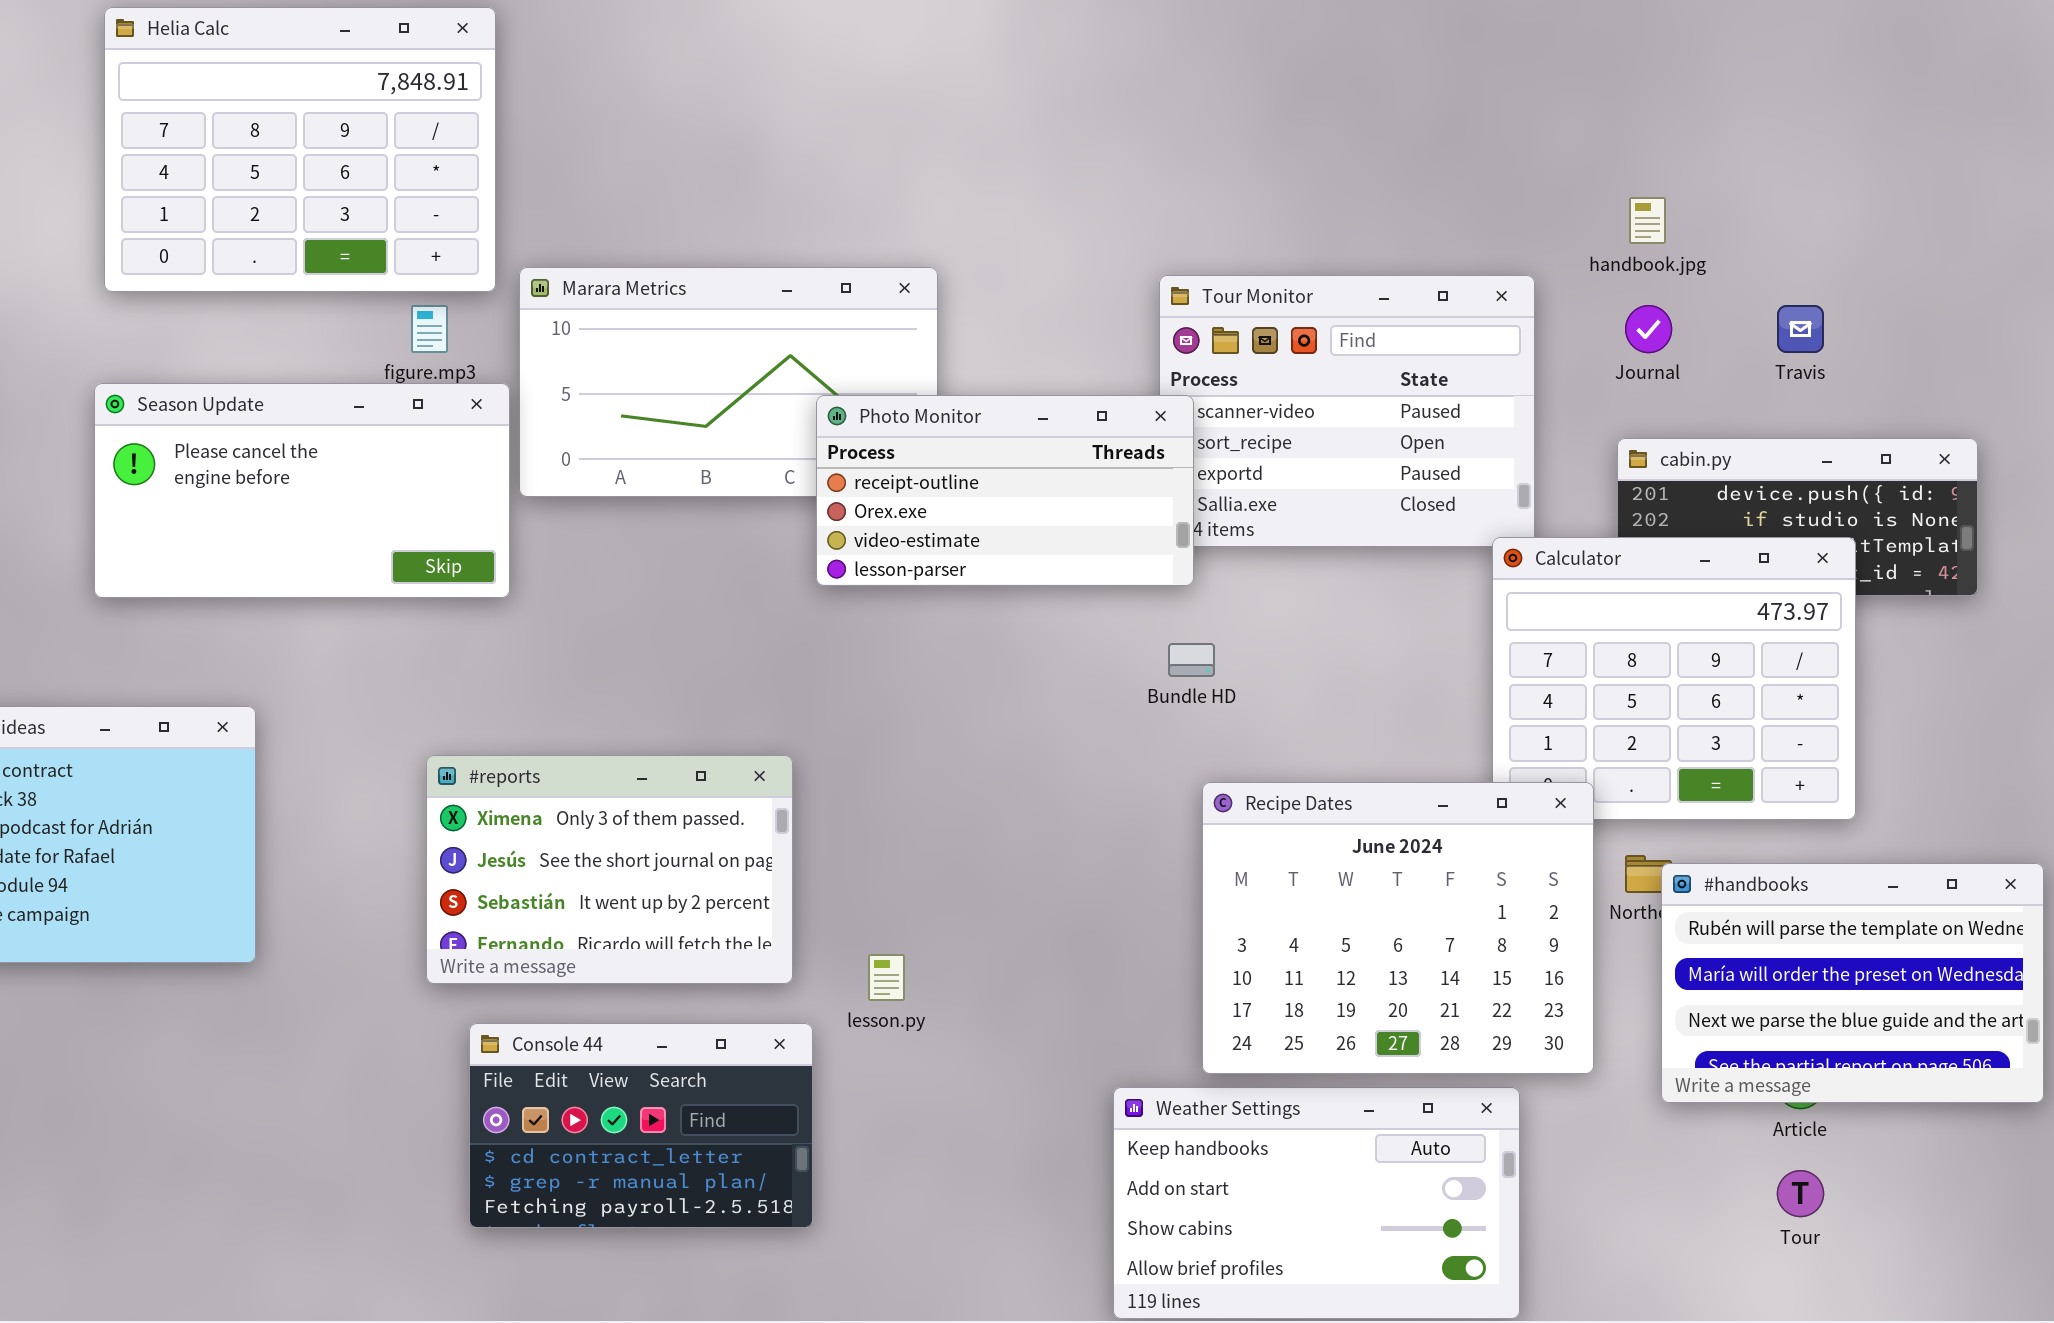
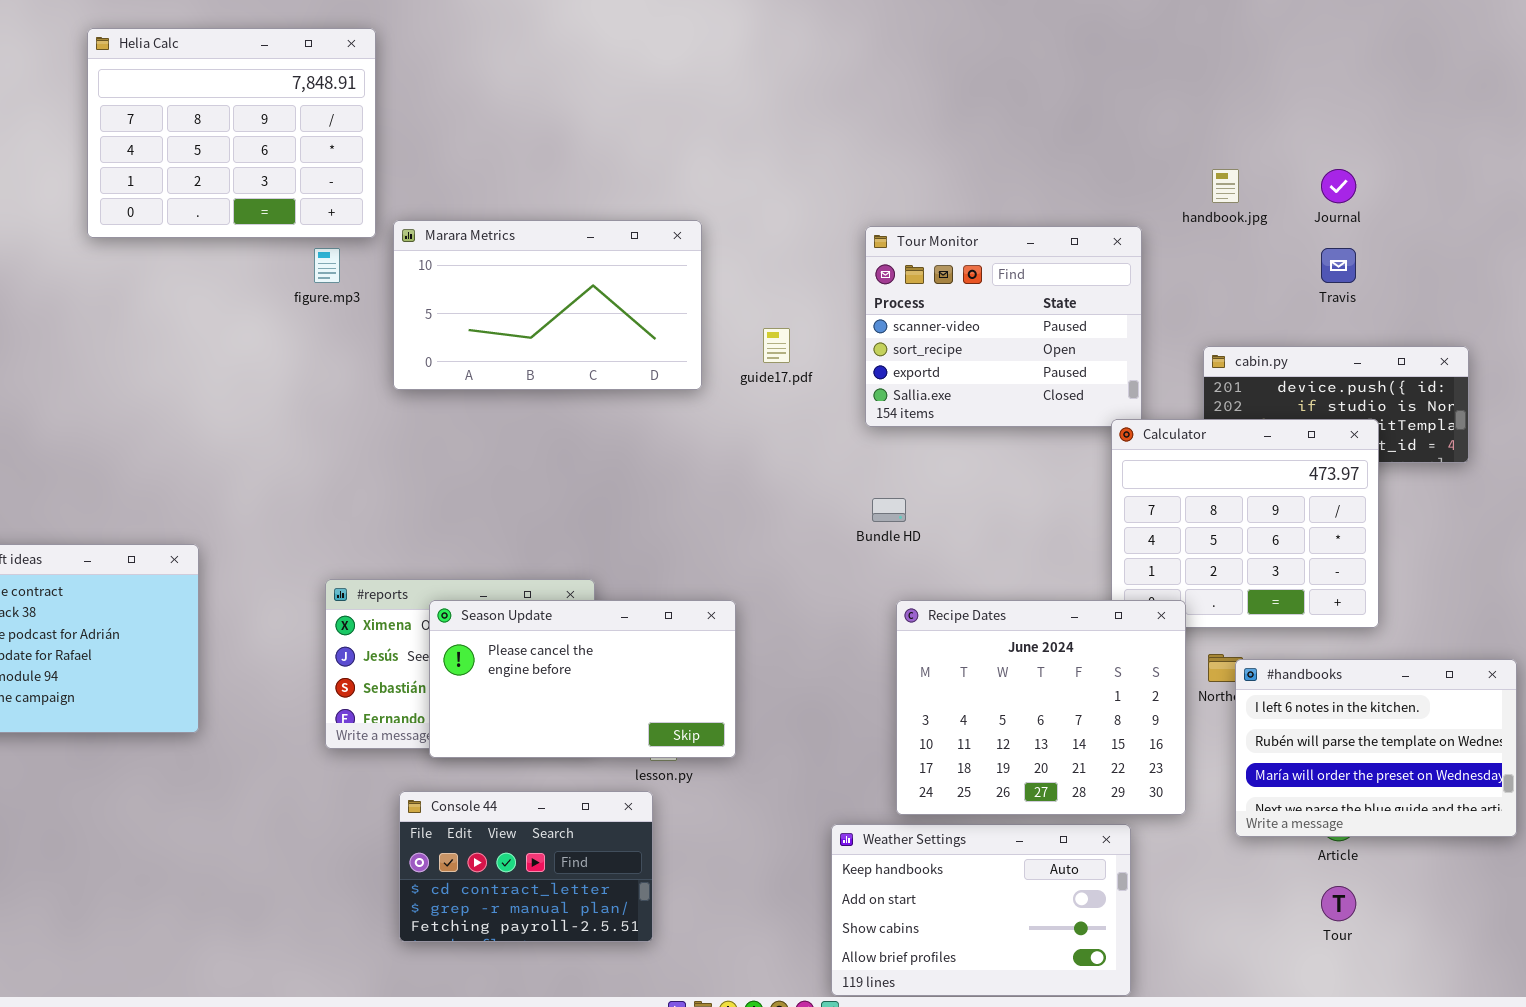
Journal: [1625,305,1672,353] -> [1321,169,1356,203], moved
Season Update: [94,383,510,598] -> [429,600,736,758], moved
Photo Monitor: [816,395,1194,586] -> none, closed
#handbooks: [1661,863,2044,1103] -> [1235,659,1517,837], scrolled up 1 row
Console 44: [469,1023,813,1228] -> [399,791,653,942], moved

